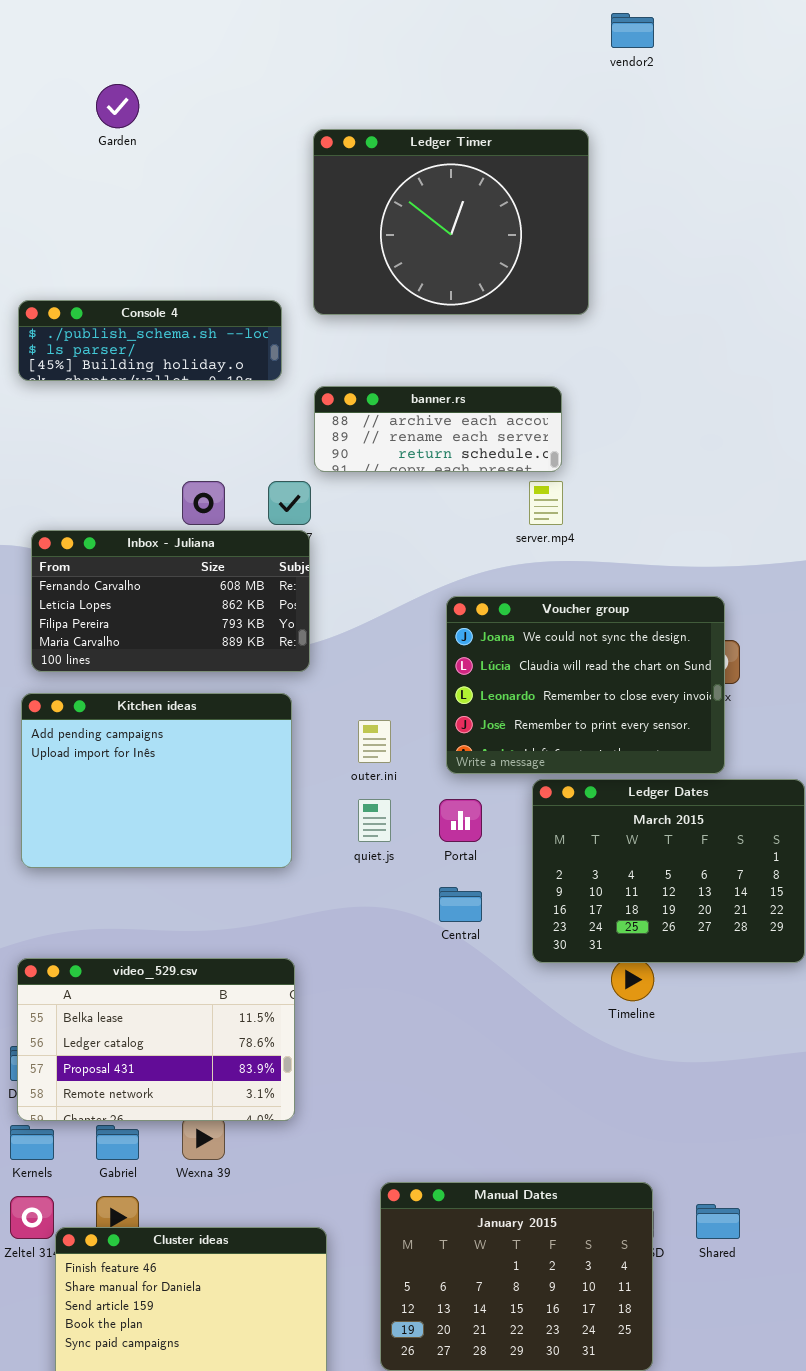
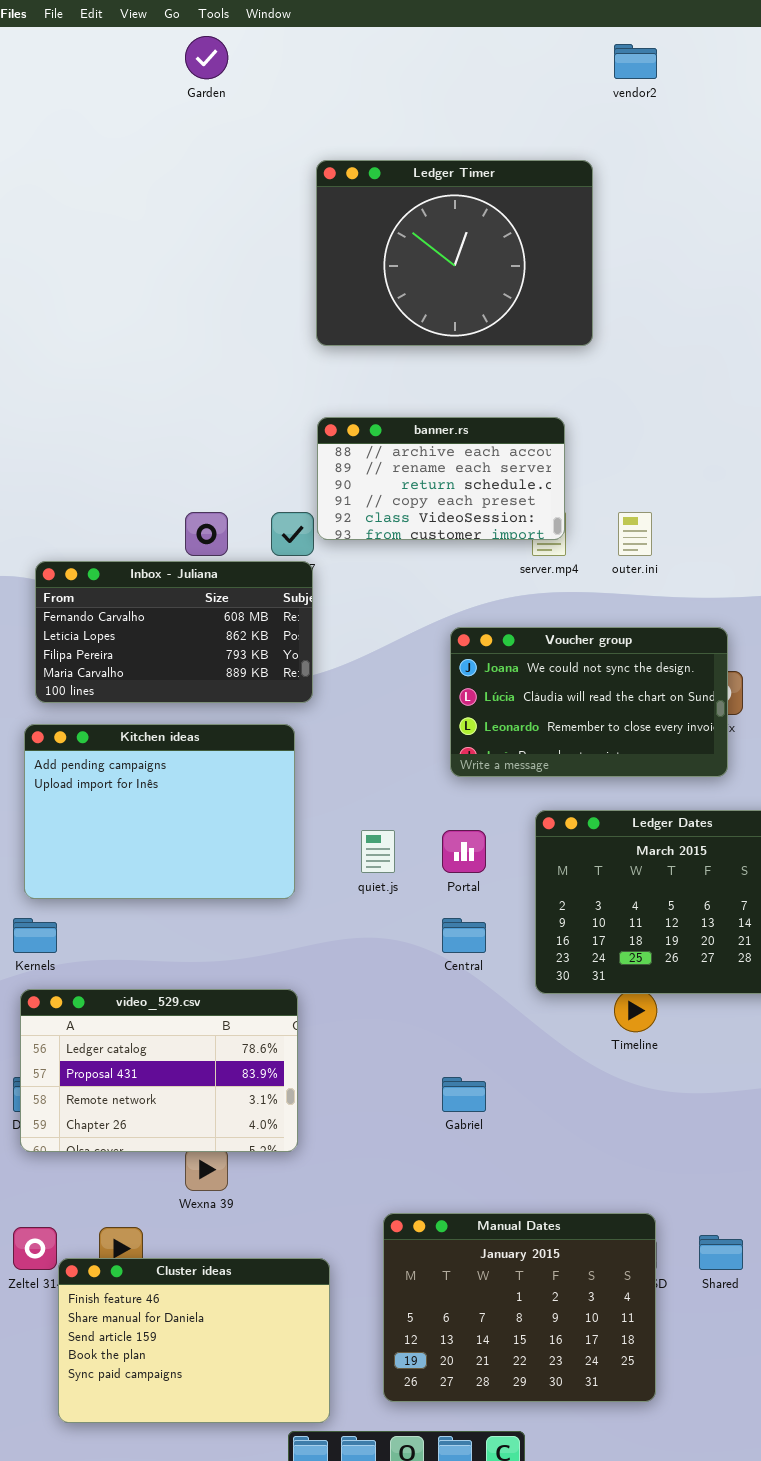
Garden: [96,84,139,128] -> [185,36,228,79], moved
Console 4: [18,300,282,381] -> none, closed
banner.rs: [314,386,562,472] -> [317,417,565,540], resized
Voucher group: [446,596,725,774] -> [450,627,728,777], resized
outer.ini: [358,720,391,763] -> [618,512,652,556], moved
video_529.csv: [17,958,295,1121] -> [20,989,298,1152], scrolled down 1 row
Kernels: [10,1125,54,1160] -> [13,918,57,953], moved
Gabriel: [96,1125,139,1160] -> [442,1077,486,1112], moved

